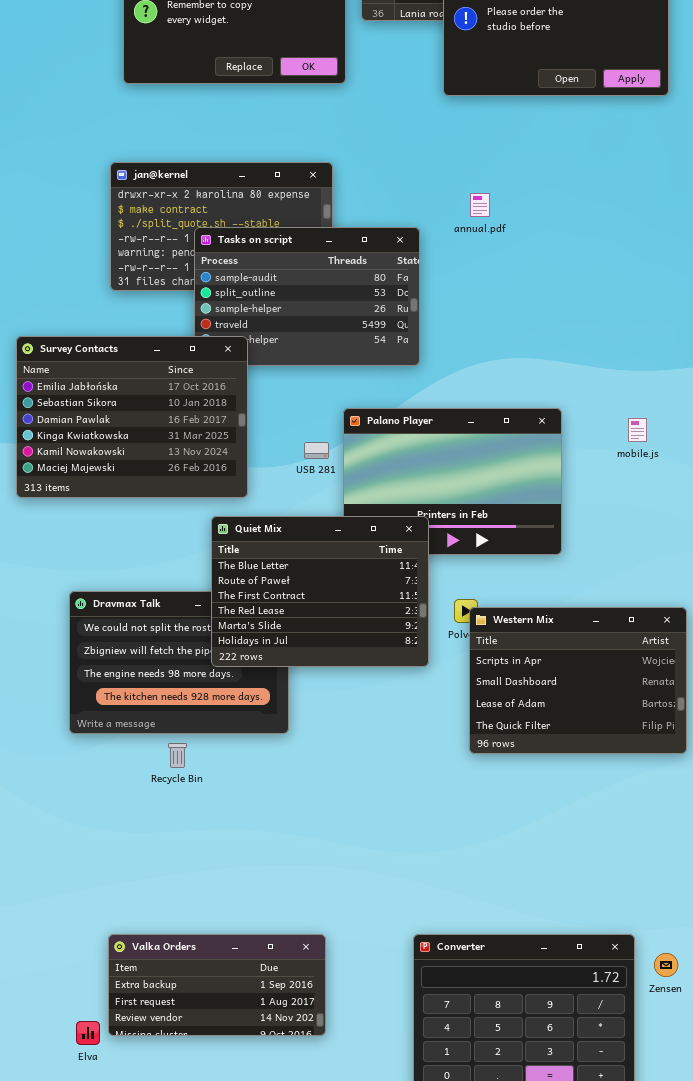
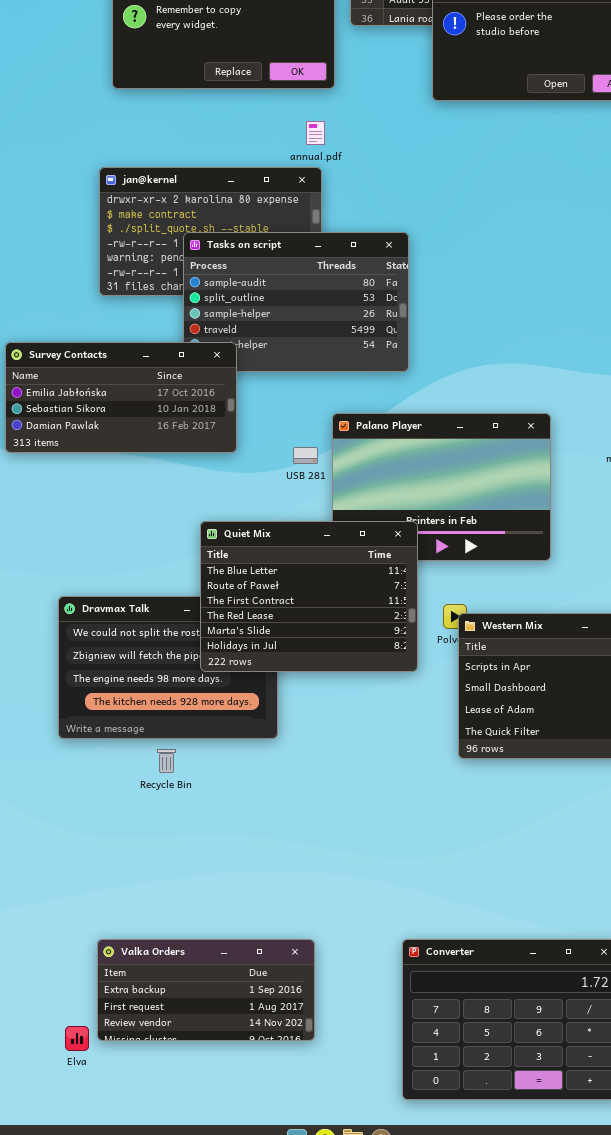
annual.pdf: [470,193,490,217] -> [306,121,325,145], moved
Survey Contacts: [16,336,248,498] -> [5,342,237,453], resized

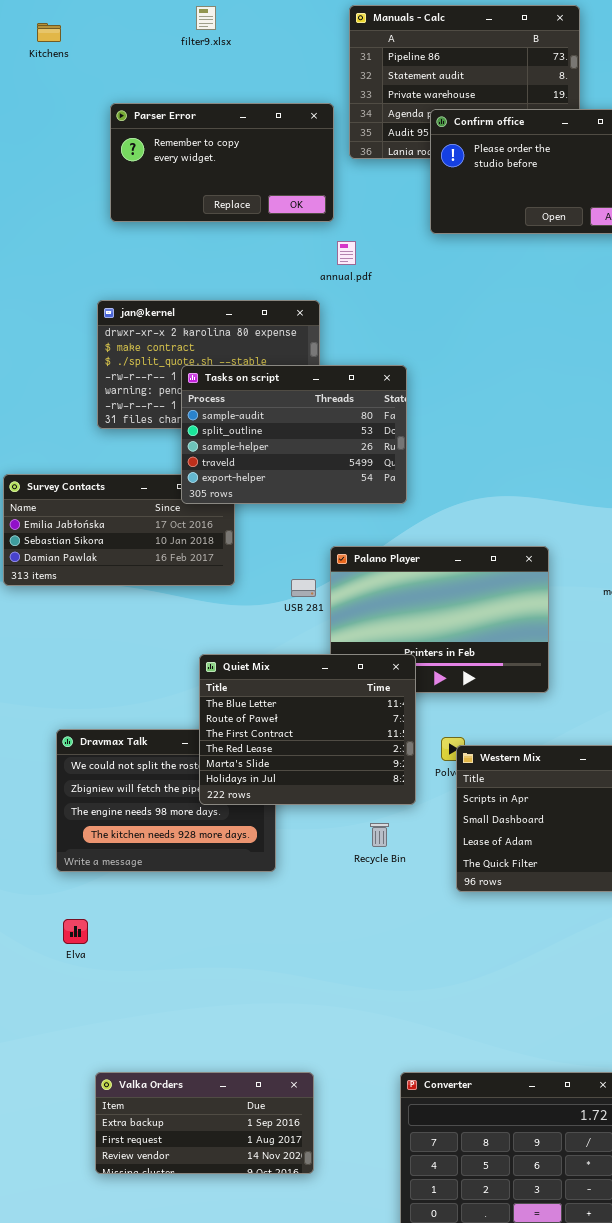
annual.pdf: [306,121,325,145] -> [337,241,356,265], moved
Tasks on script: [183,232,409,372] -> [181,365,407,504], raised
Recycle Bin: [157,749,176,773] -> [370,823,389,847], moved
Elva: [65,1026,89,1051] -> [63,919,88,944], moved

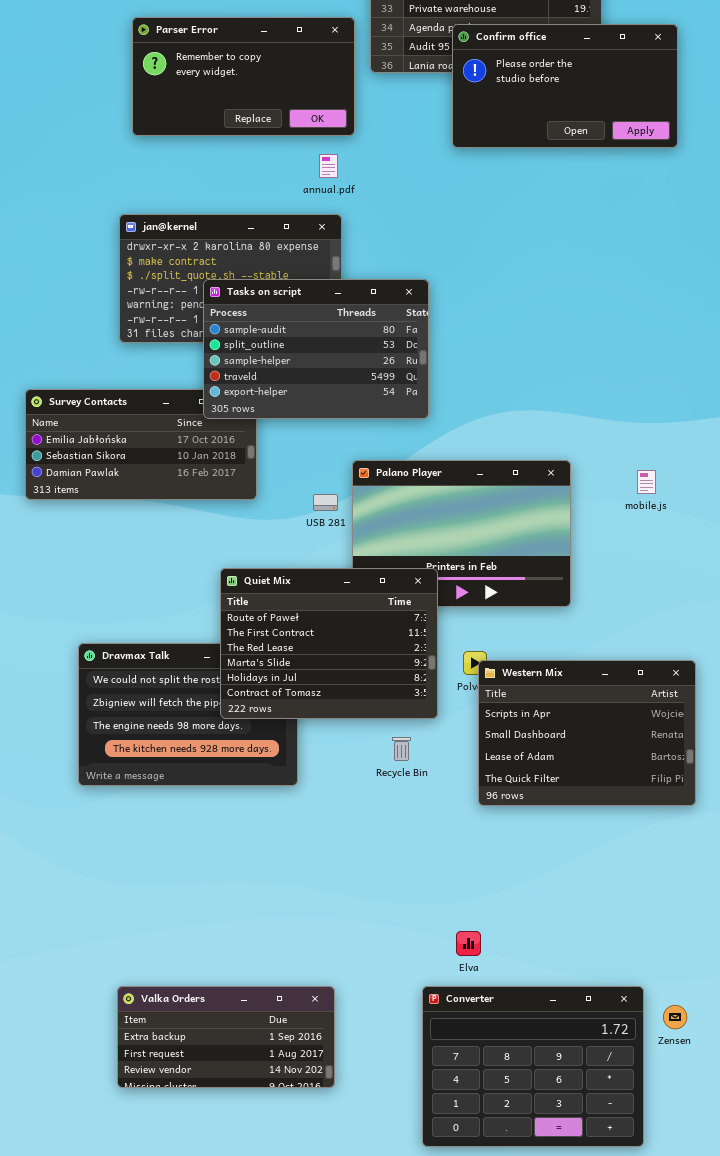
annual.pdf: [337,241,356,265] -> [319,154,338,178], moved
Quiet Mix: [199,654,416,805] -> [220,568,438,719], scrolled down 1 row
Elva: [63,919,88,944] -> [456,931,481,956], moved

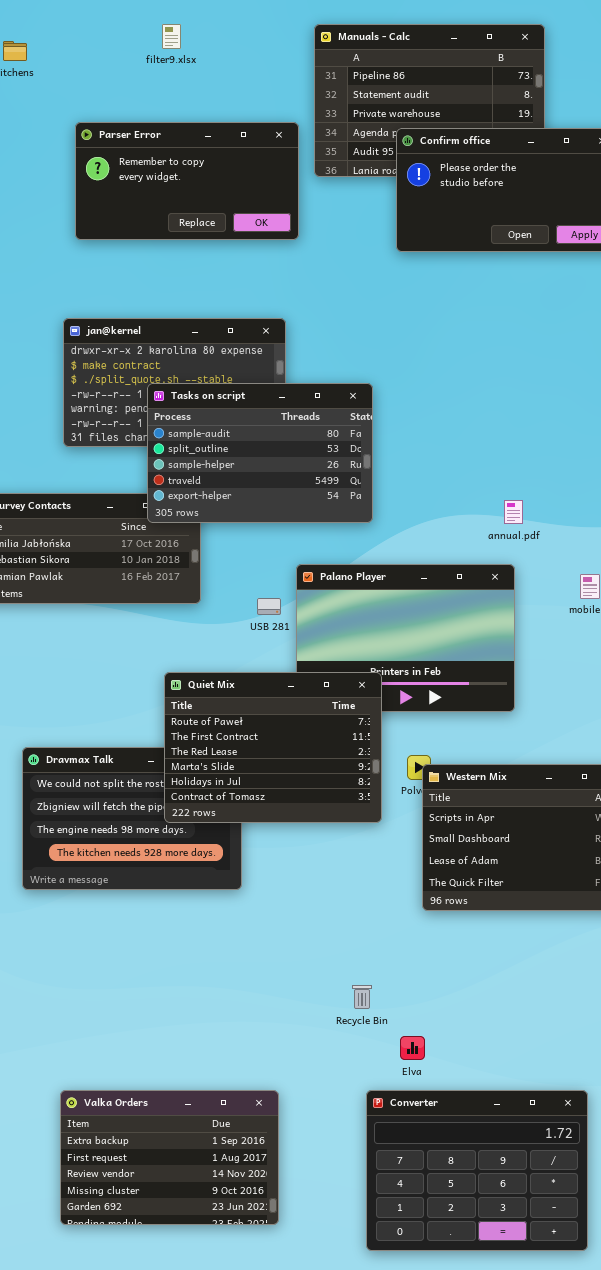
annual.pdf: [319,154,338,178] -> [504,500,523,524], moved
Recycle Bin: [392,737,411,761] -> [352,985,372,1009], moved
Valka Orders: [117,986,335,1088] -> [60,1090,279,1225], resized

